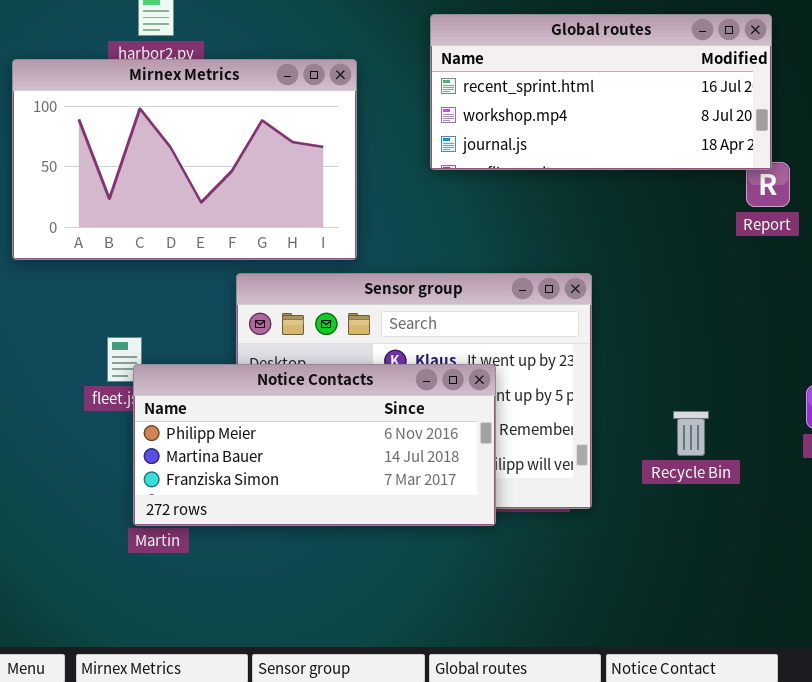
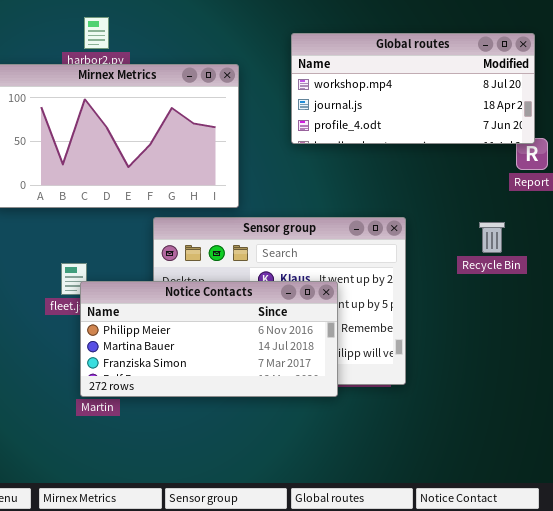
Global routes: [430,14,772,170] -> [291,33,535,144], scrolled down 1 row
Recycle Bin: [673,411,709,456] -> [479,222,505,253], moved

